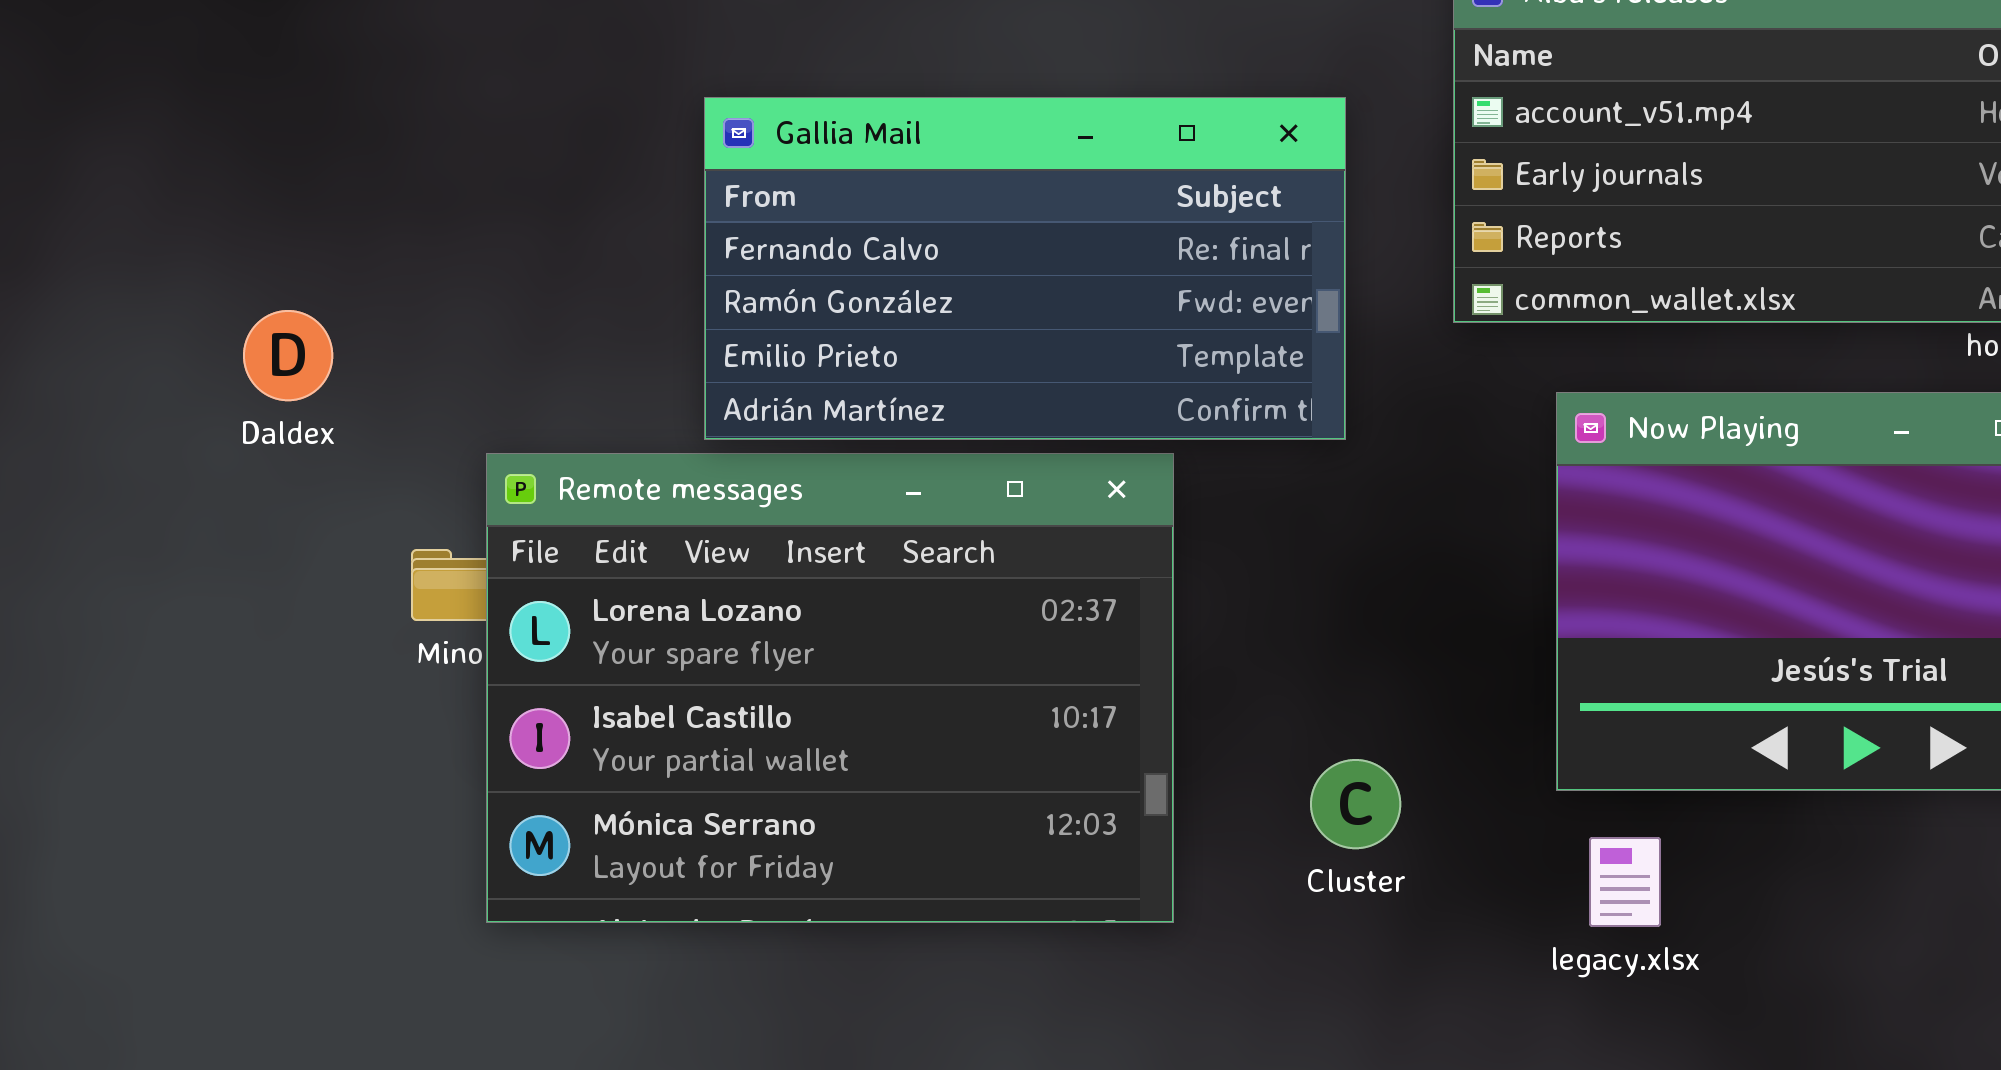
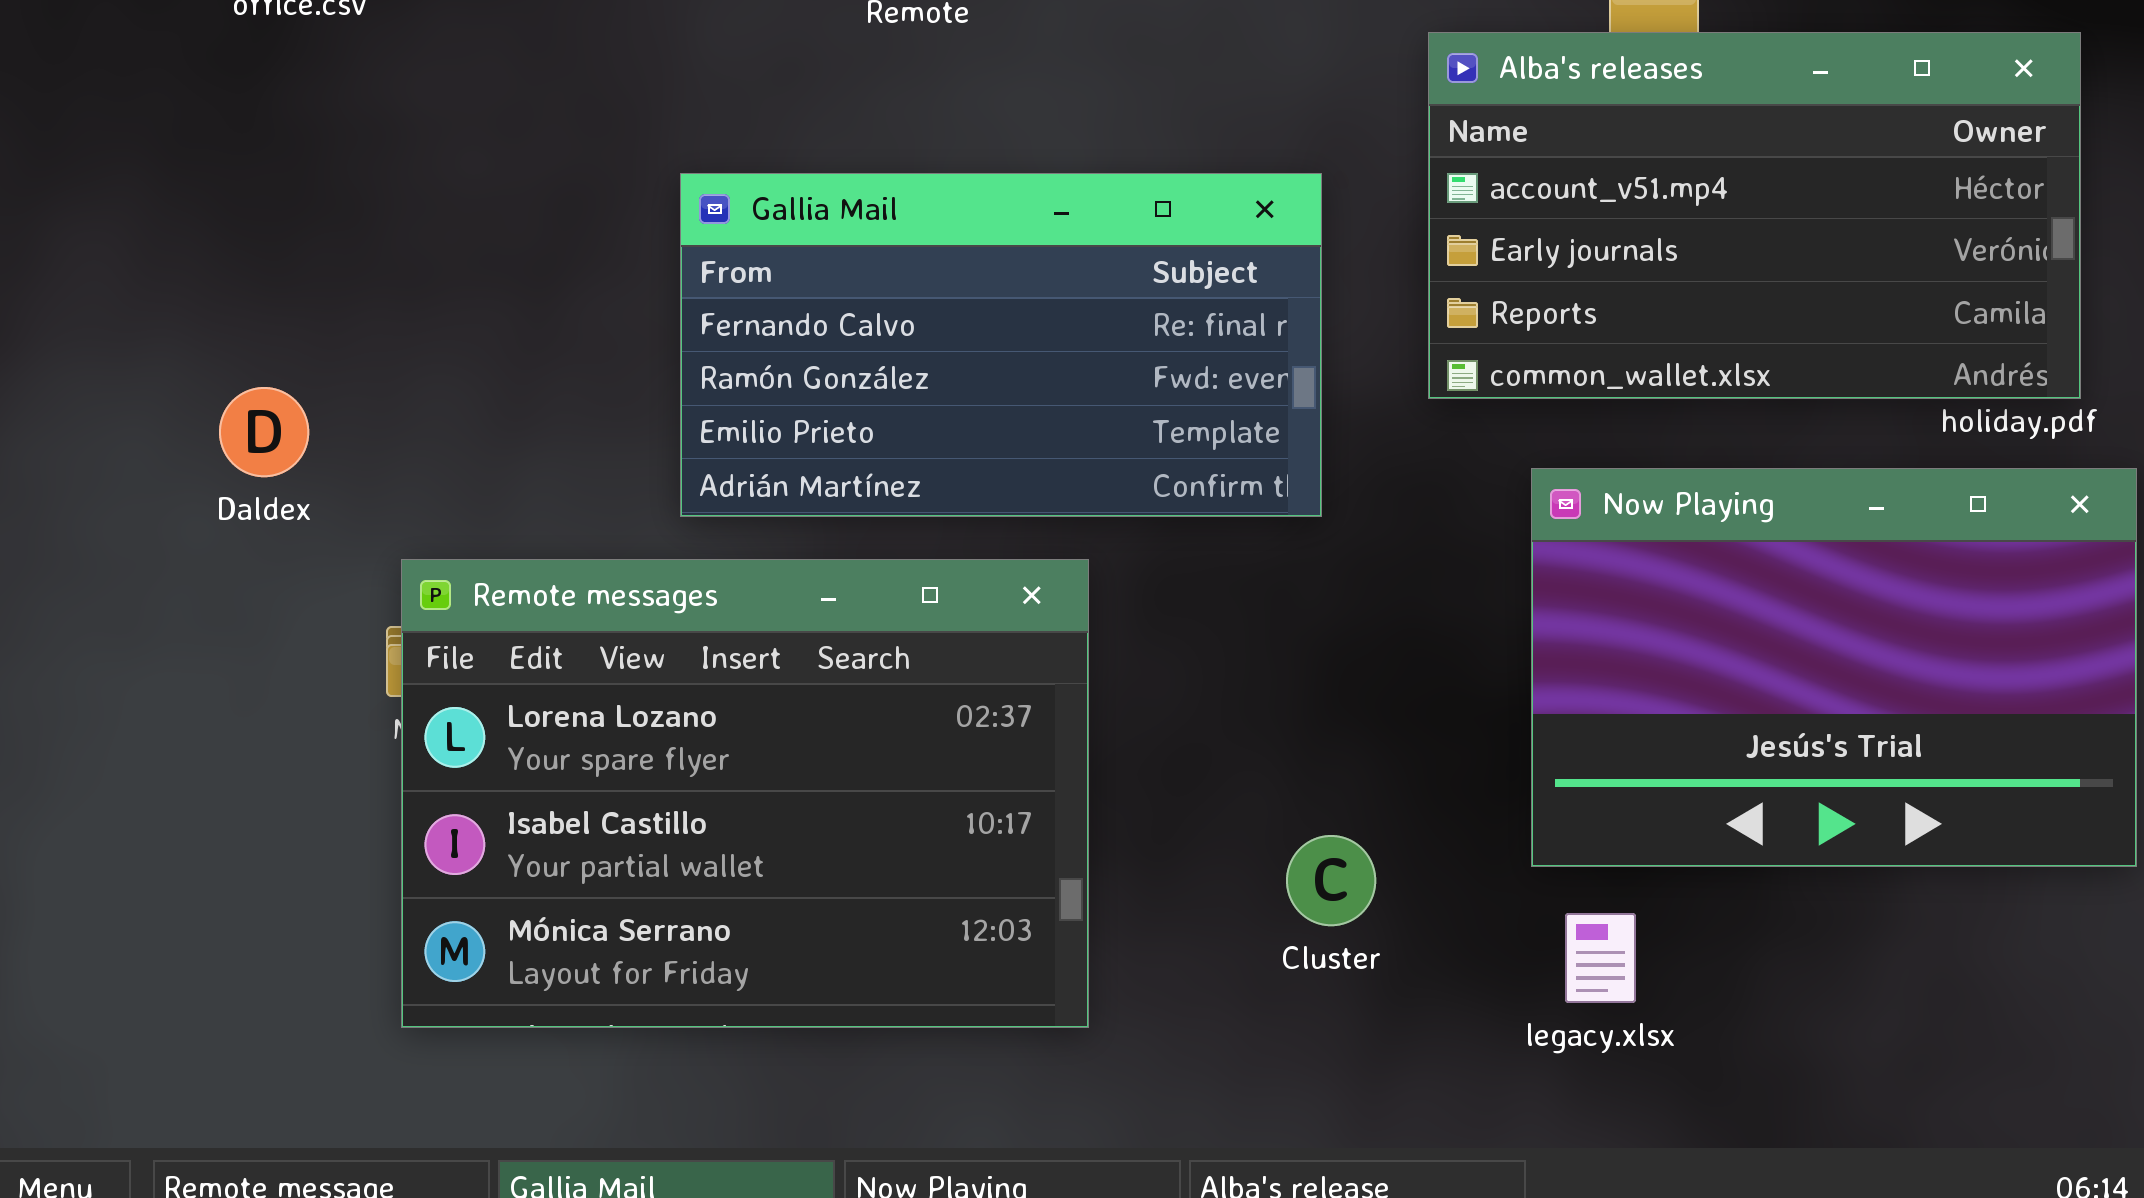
Remote messages: [486,453,1174,923] -> [401,559,1089,1028], moved

